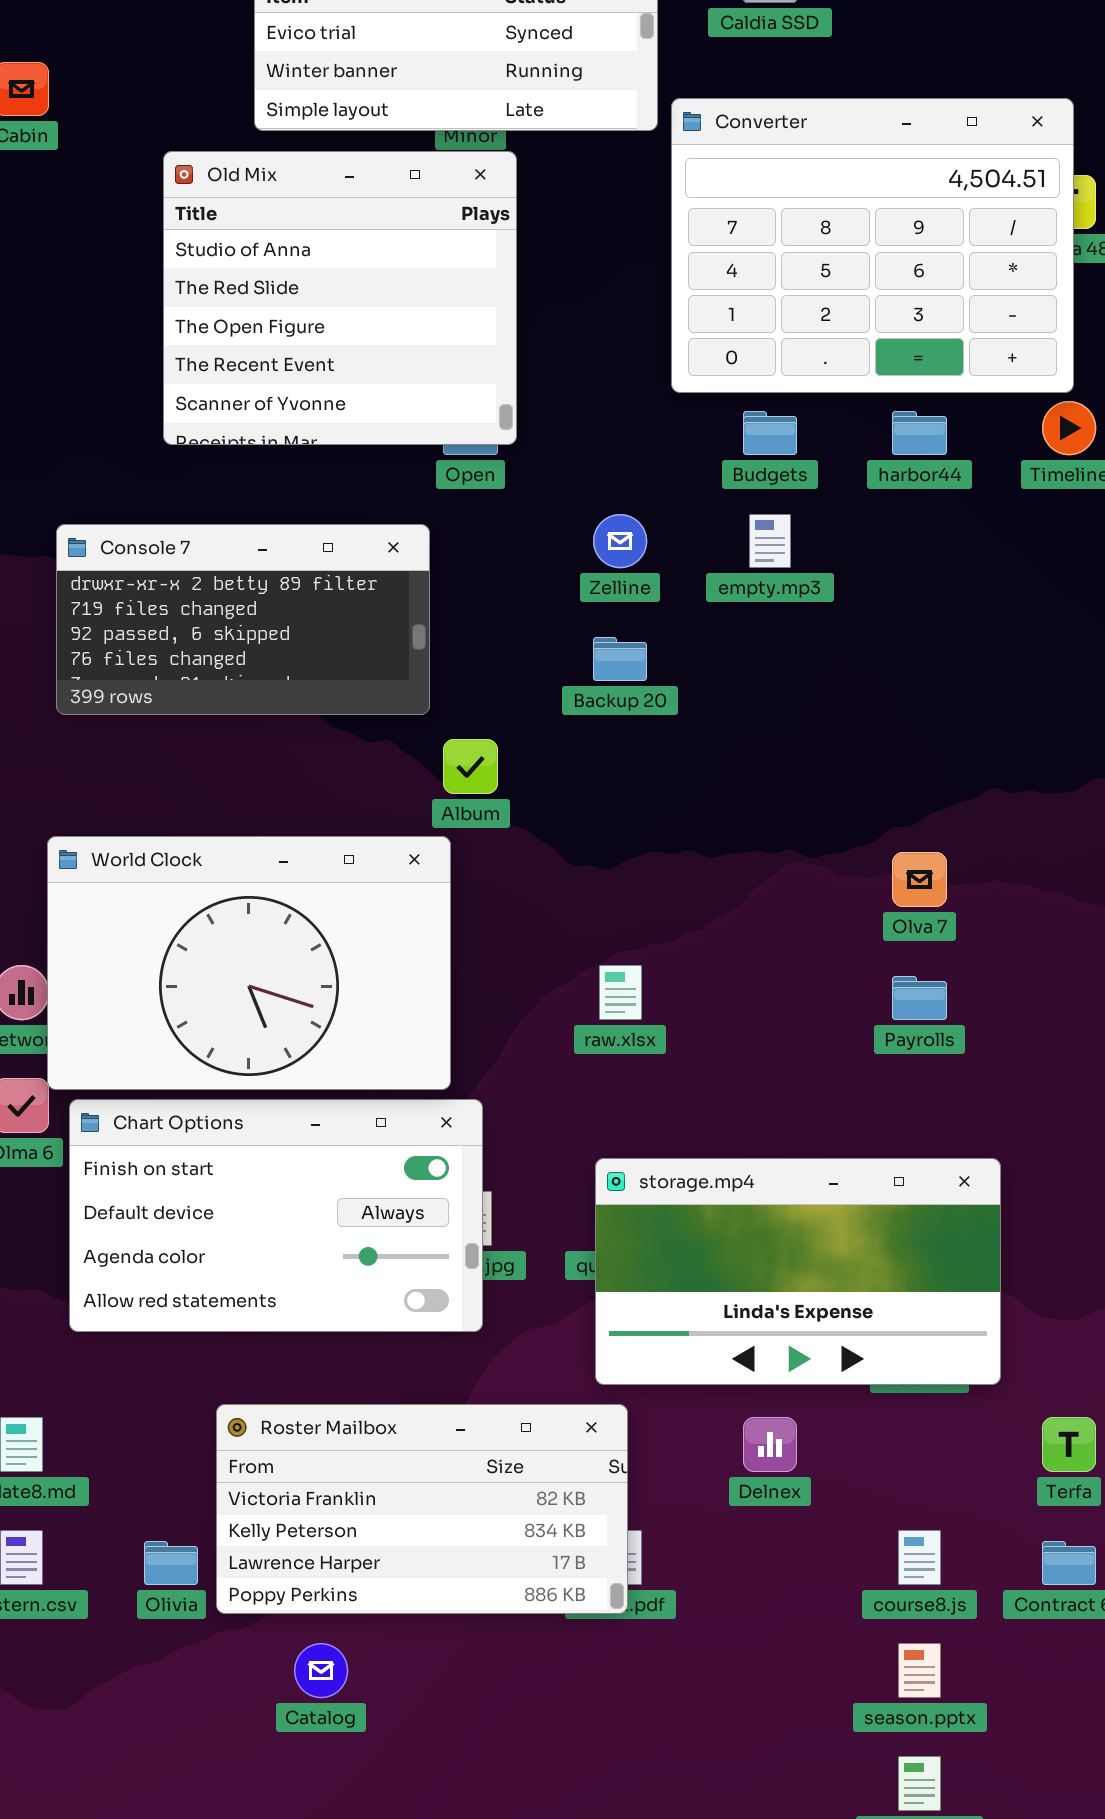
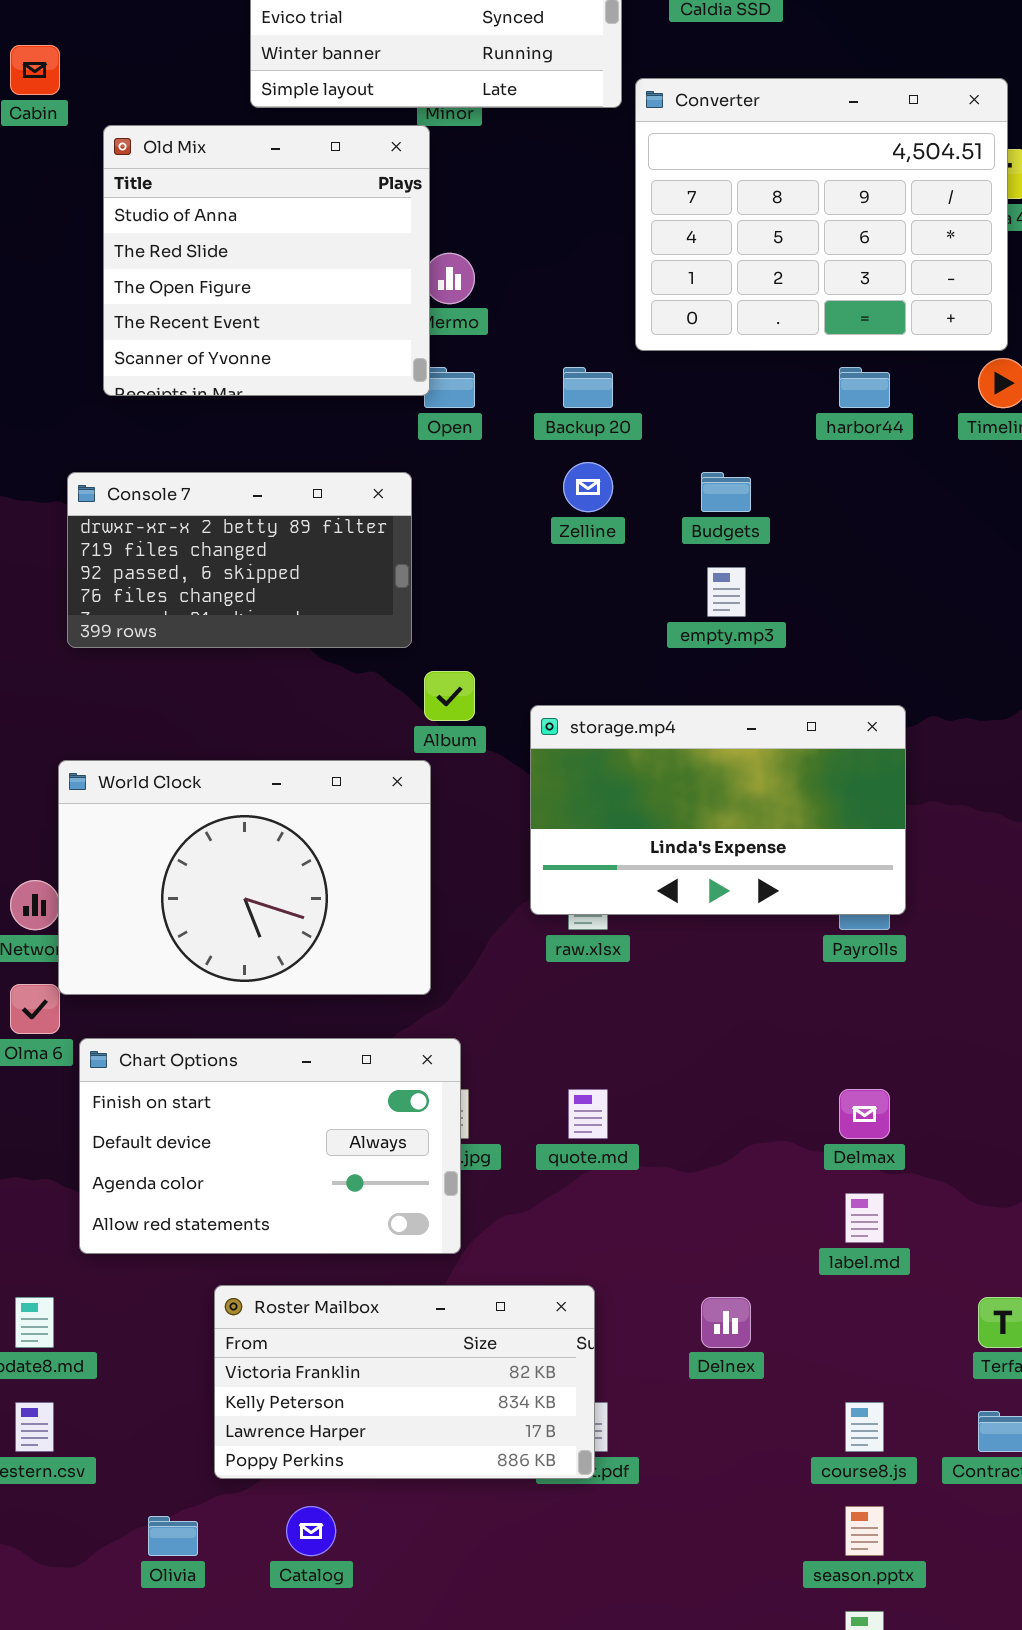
Old Mix: [163,151,517,445] -> [103,125,430,396], moved
Budgets: [743,411,797,455] -> [701,472,751,512], moved
empty.mp3: [749,514,791,568] -> [707,567,746,617], moved
Backup 20: [593,637,647,681] -> [563,367,613,408], moved
Chart Options: [69,1099,483,1332] -> [79,1038,461,1254], moved
storage.mp4: [595,1158,1001,1385] -> [530,705,906,915], moved
Olivia: [144,1541,198,1585] -> [148,1516,198,1556], moved

